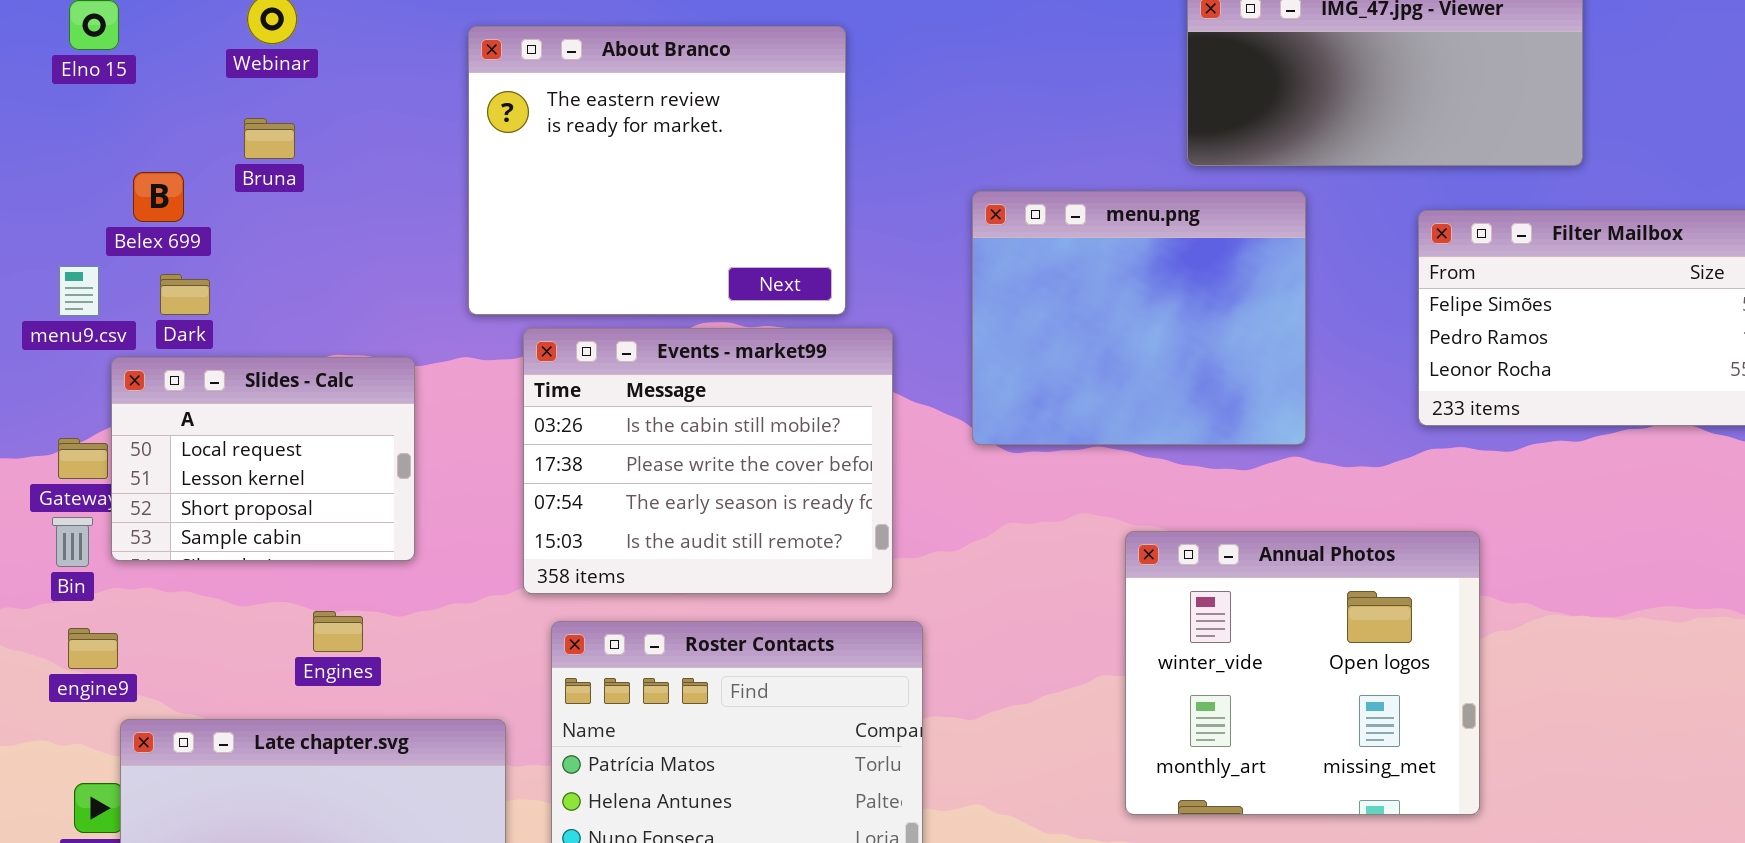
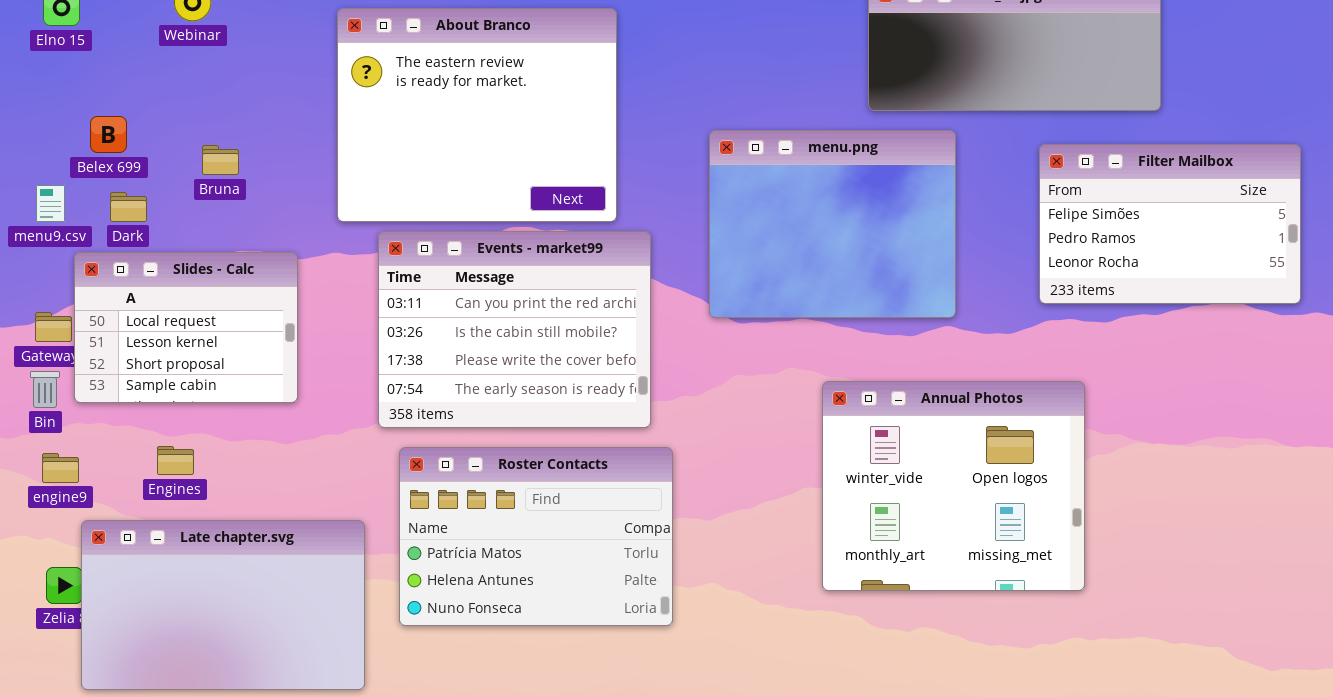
Bruna: [244,118,295,159] -> [202,145,239,175], moved
Events - market99: [523,328,893,594] -> [378,231,651,428], scrolled up 1 row
Engines: [313,611,363,652] -> [157,446,194,475], moved

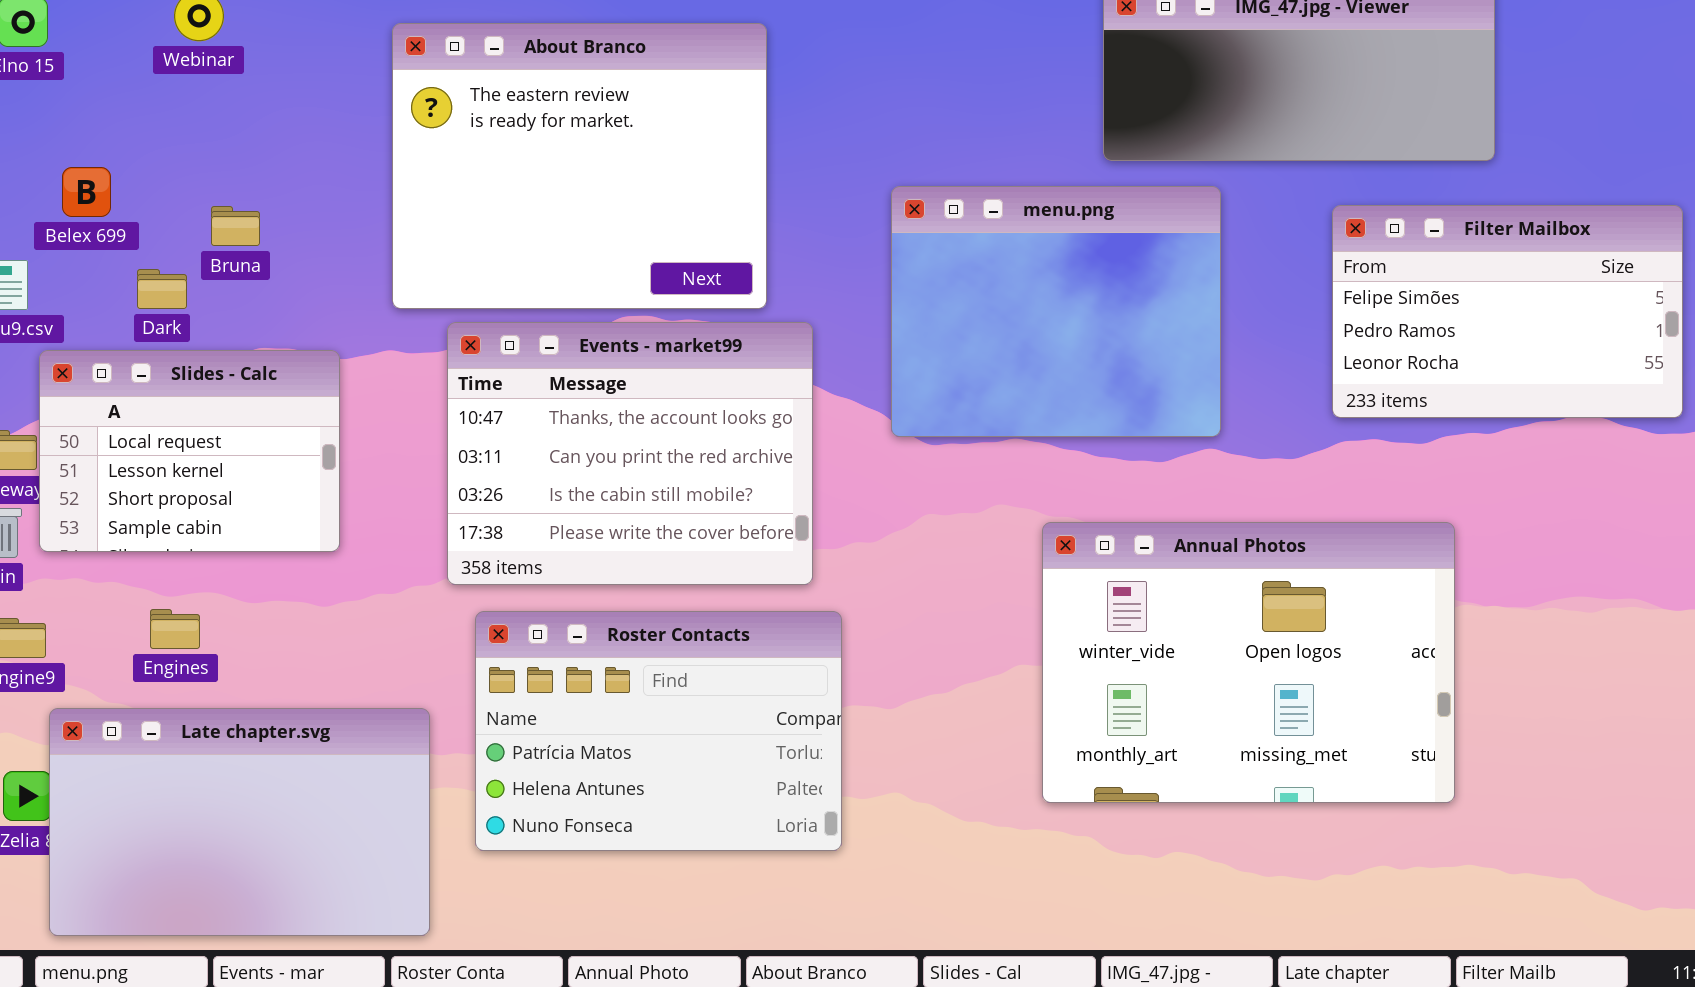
Dark: [110,192,147,222] -> [137,269,187,309], moved
Events - market99: [378,231,651,428] -> [447,322,813,585], scrolled up 1 row
Annual Photos: [822,381,1085,591] -> [1042,522,1455,803], resized

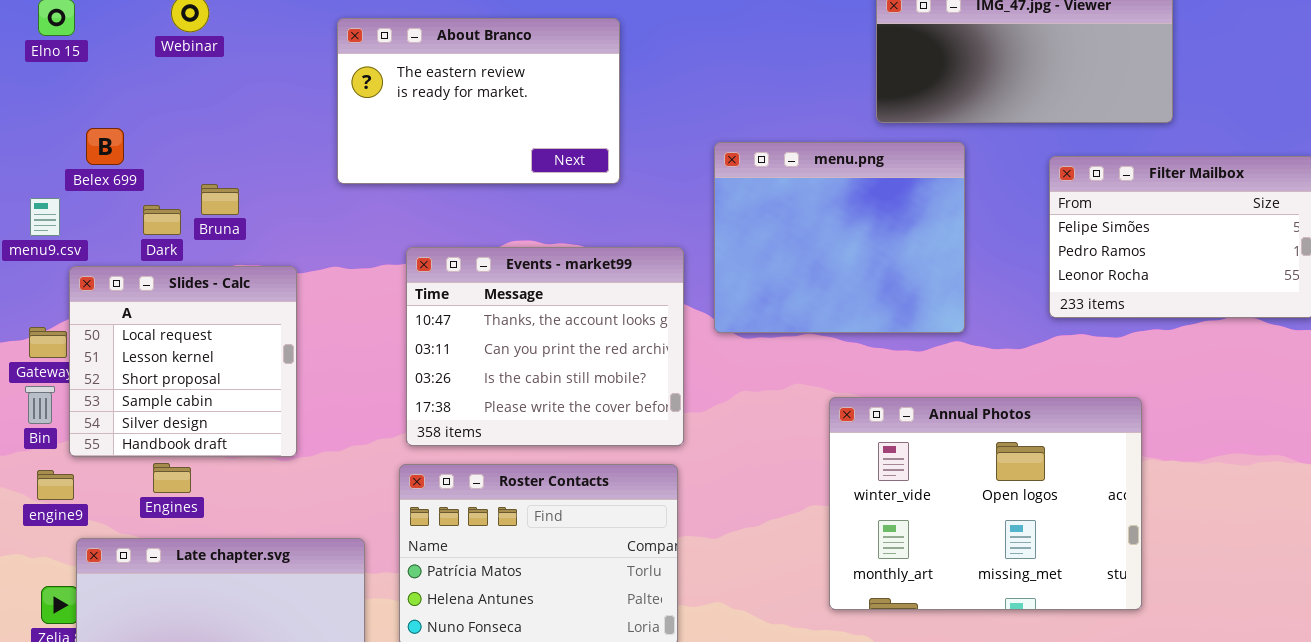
About Branco: [392,23,767,309] -> [337,18,620,184], resized
Bruna: [211,206,260,246] -> [201,184,239,215], moved
Events - market99: [447,322,813,585] -> [406,247,684,446], moved
Slides - Calc: [39,350,340,552] -> [69,266,297,457], resized

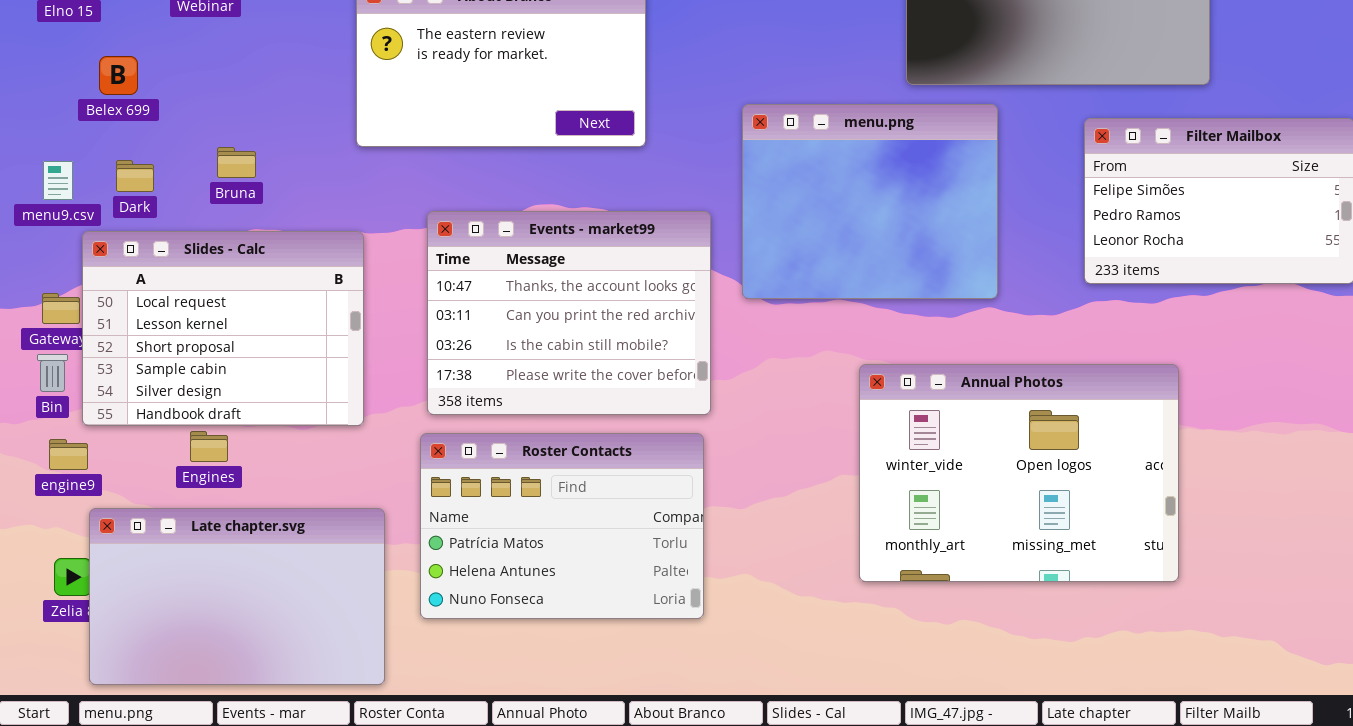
Belex 699: [86,128,124,165] -> [99,56,138,95], moved
Dark: [143,205,181,235] -> [116,160,154,192], moved
Slides - Calc: [69,266,297,457] -> [82,231,364,426], resized
Engines: [153,463,191,493] -> [190,431,228,462], moved

